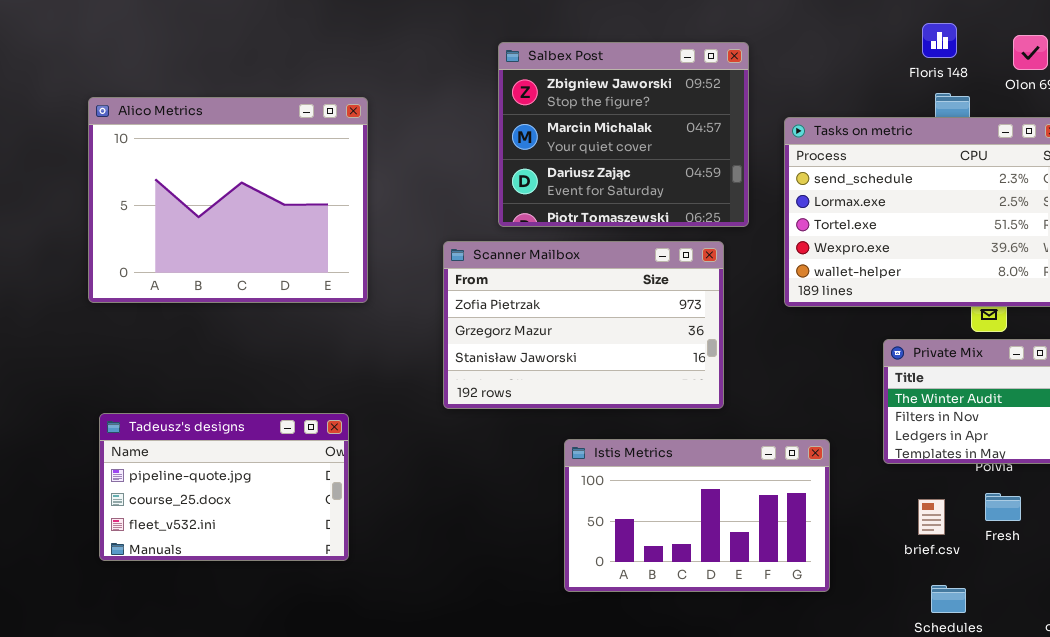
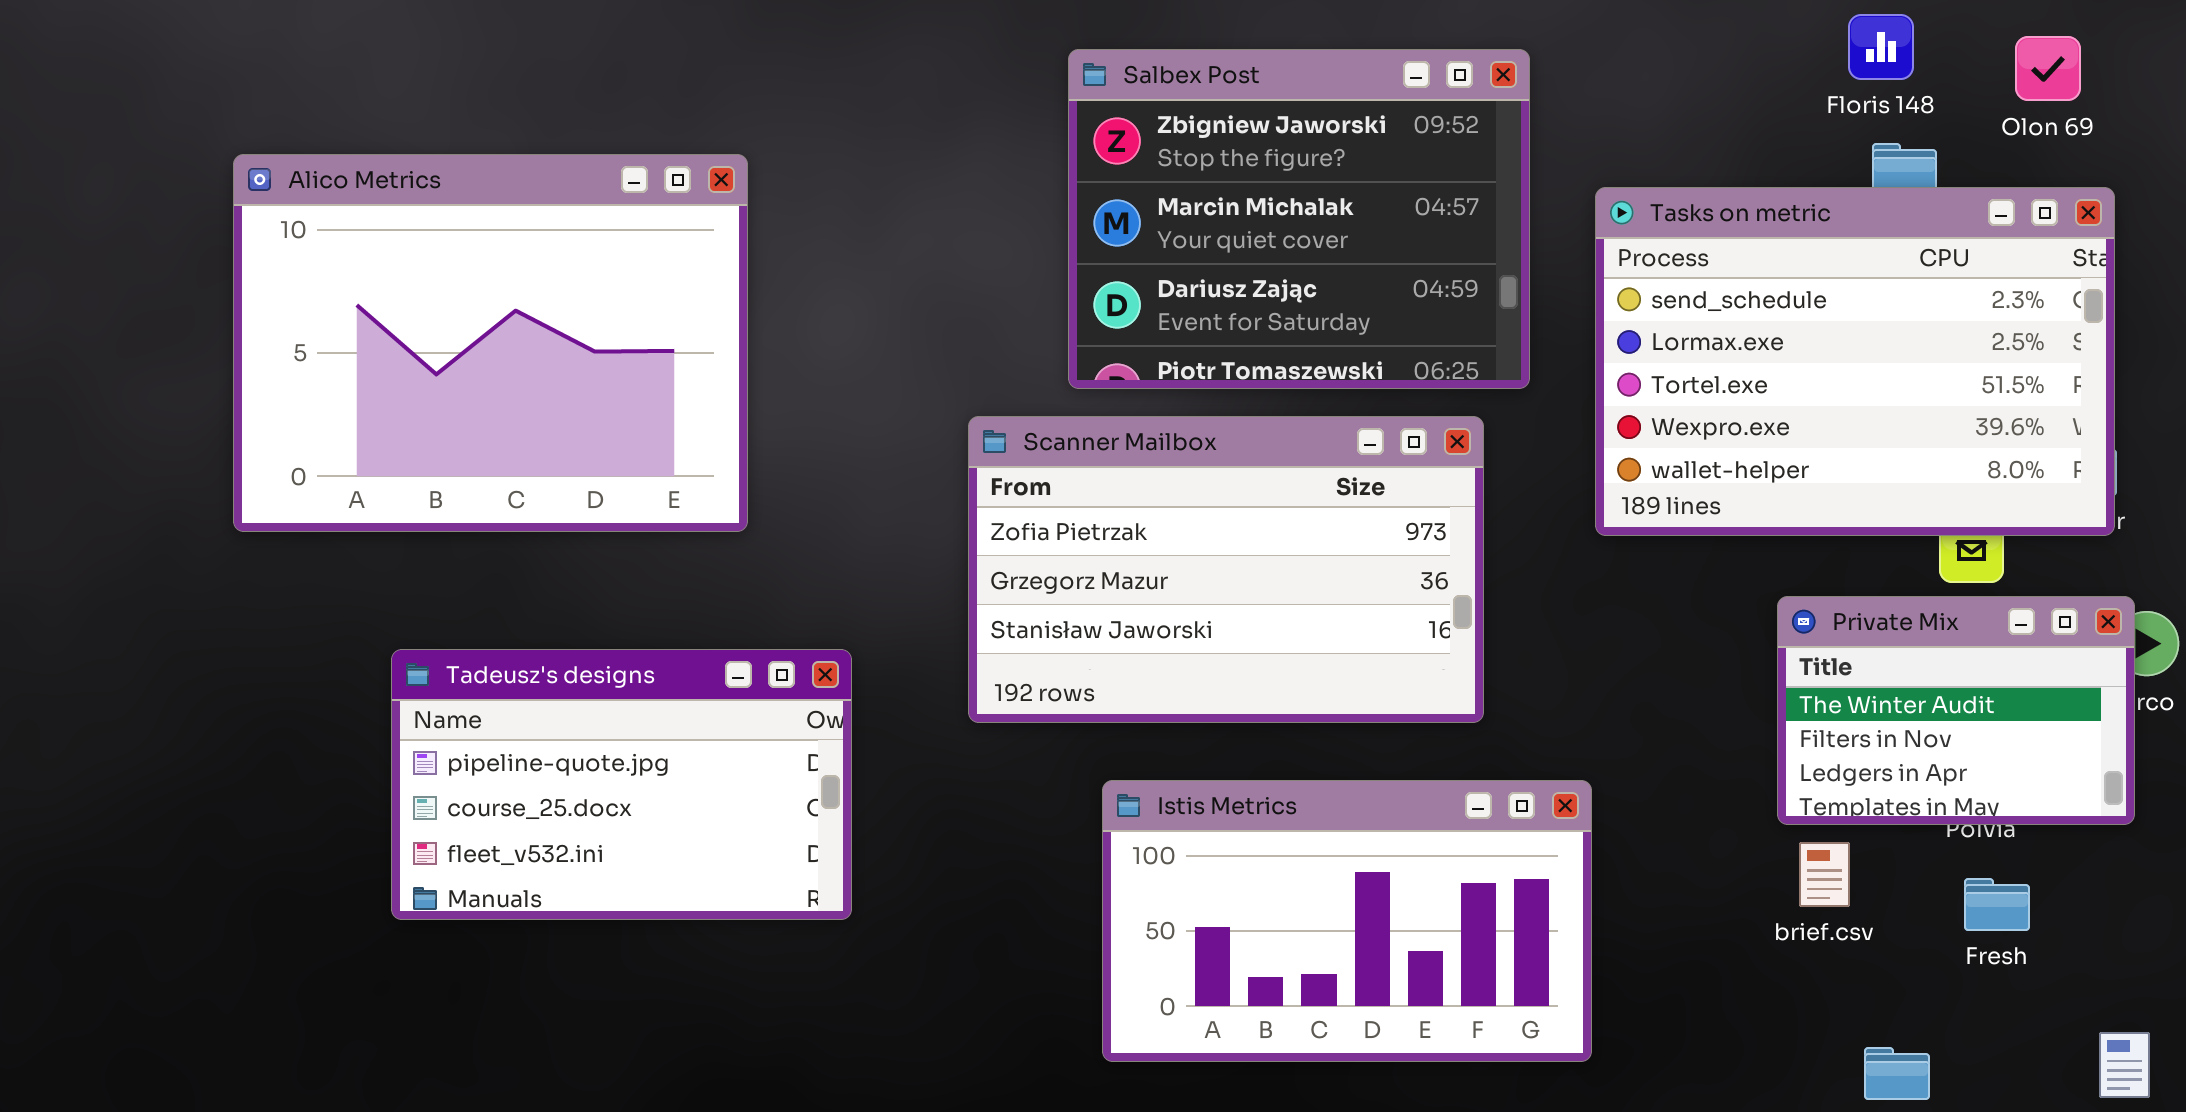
Alico Metrics: [88,97,368,303] -> [233,154,748,532], moved
Tadeusz's designs: [99,413,349,561] -> [391,649,852,920], moved
Istis Metrics: [564,439,830,592] -> [1102,780,1592,1062], moved
brief.csv: [918,499,945,535] -> [1799,842,1850,907], moved

